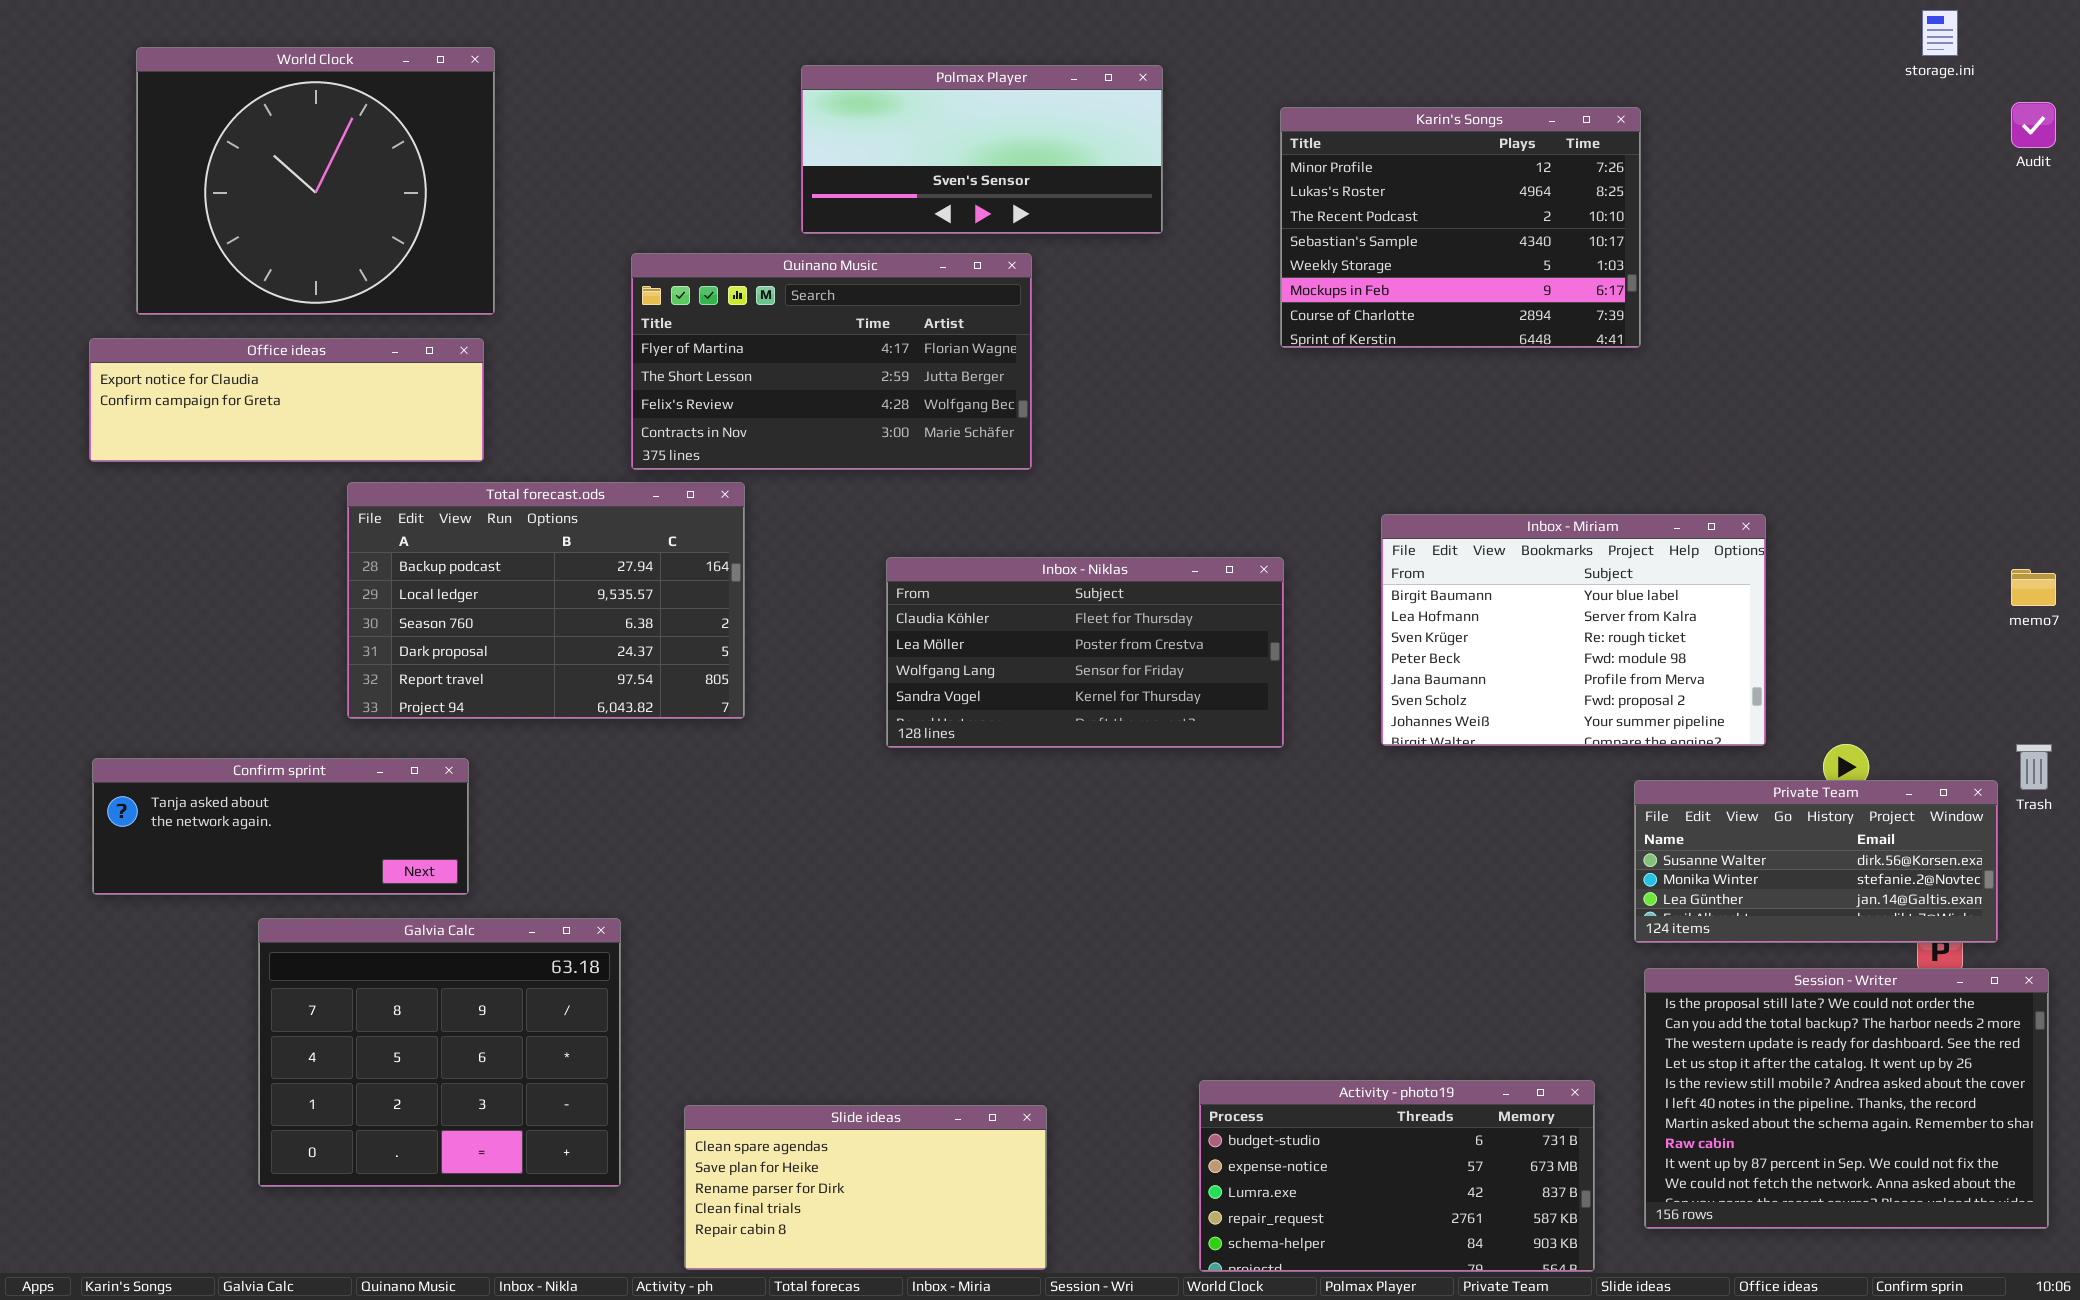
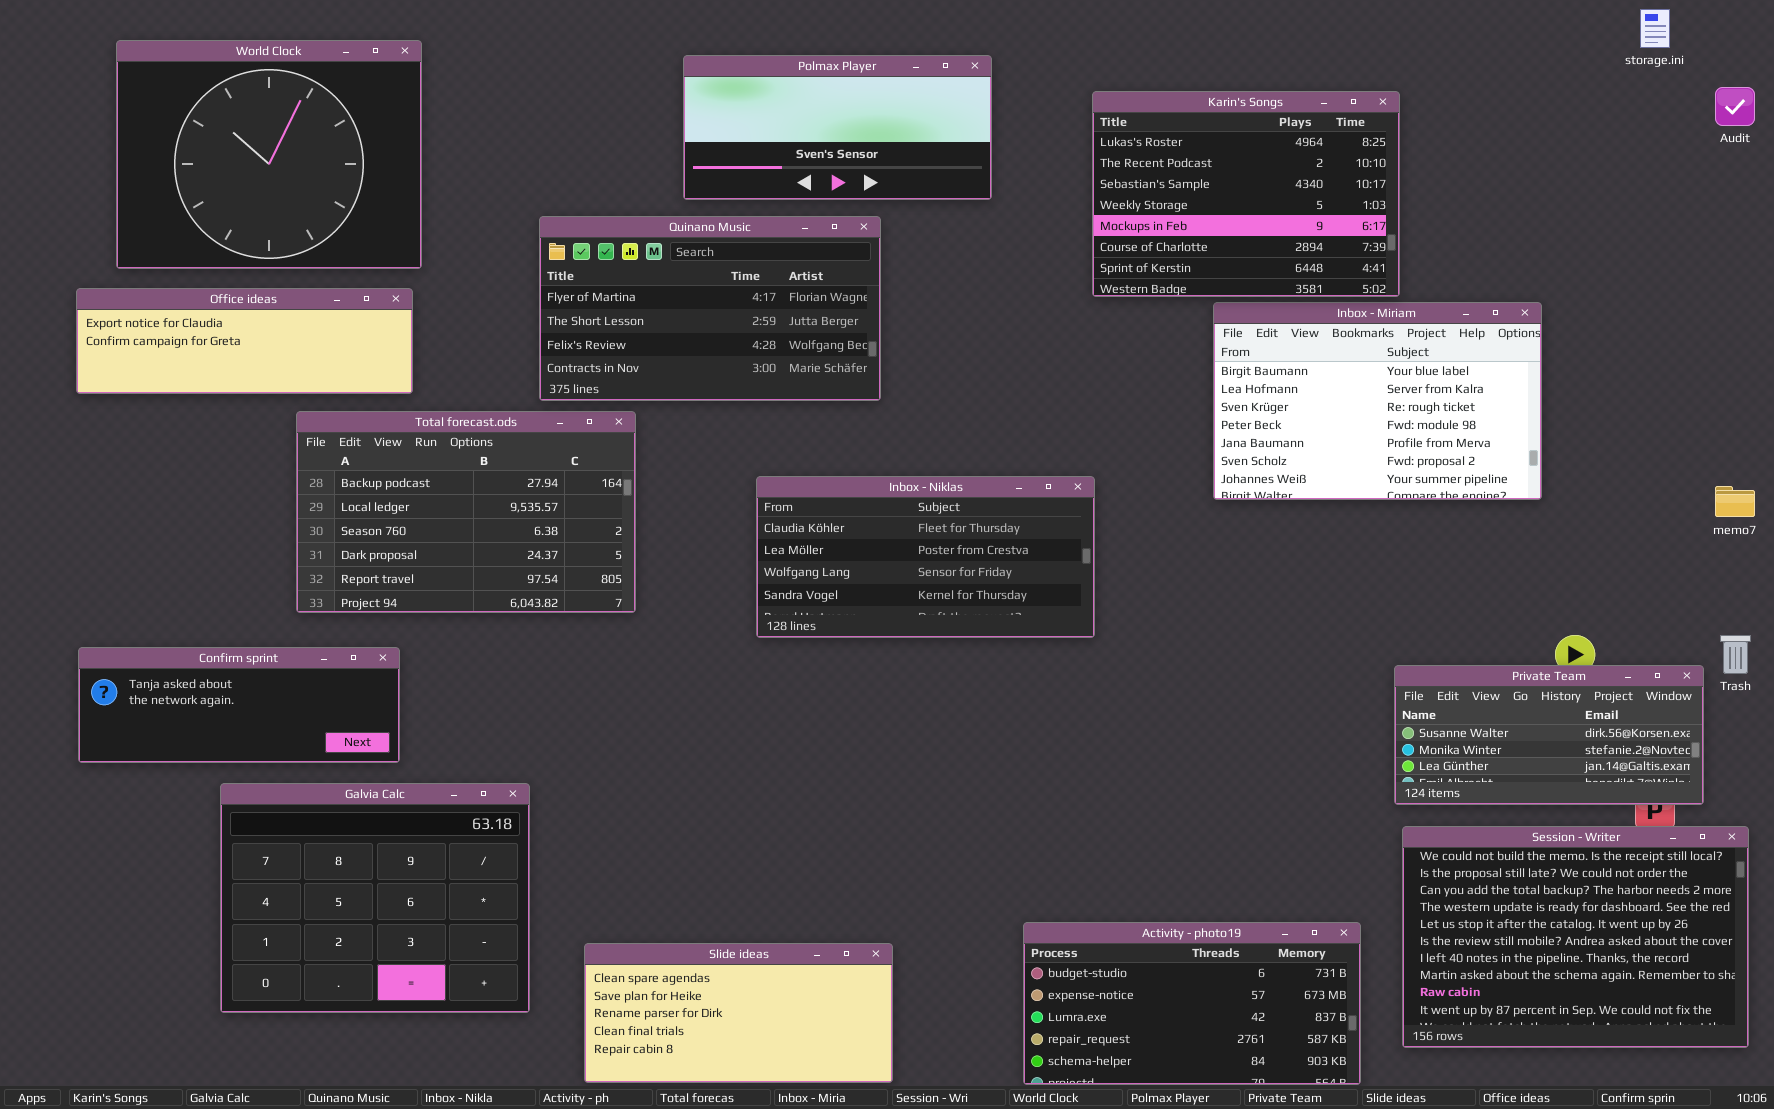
Karin's Songs: [1280,107,1641,348] -> [1092,91,1400,297], scrolled down 1 row
Inbox - Miriam: [1381,514,1766,746] -> [1213,302,1542,500], moved
Session - Writer: [1644,968,2049,1229] -> [1402,826,1749,1048], scrolled up 1 row

